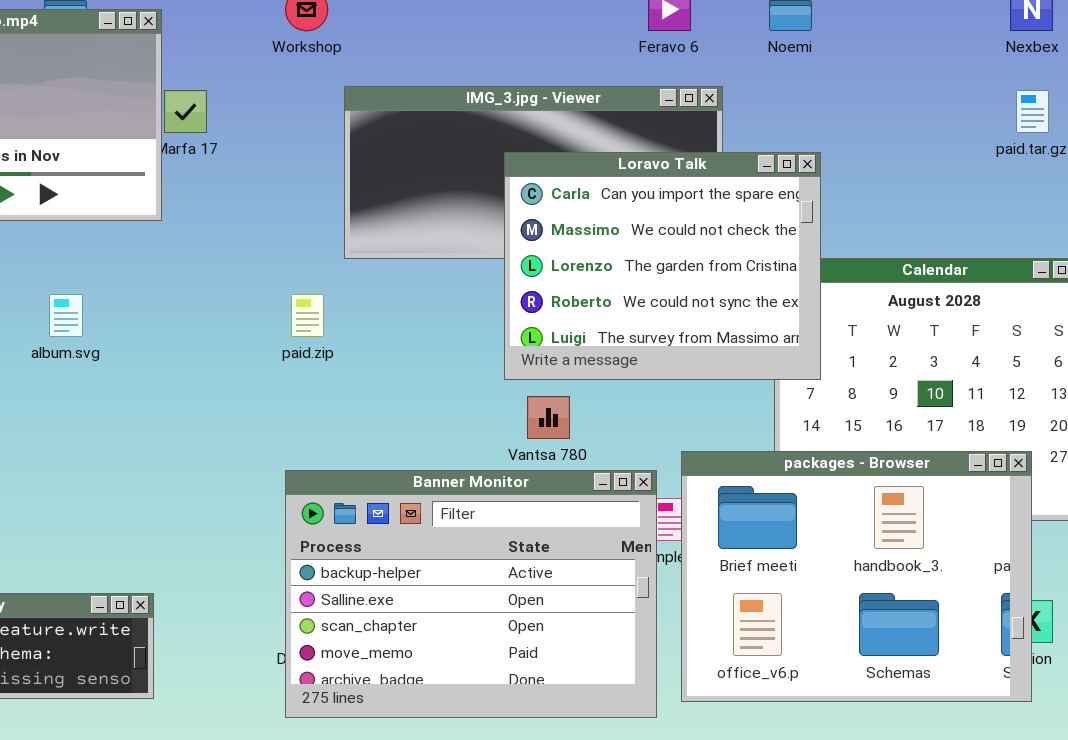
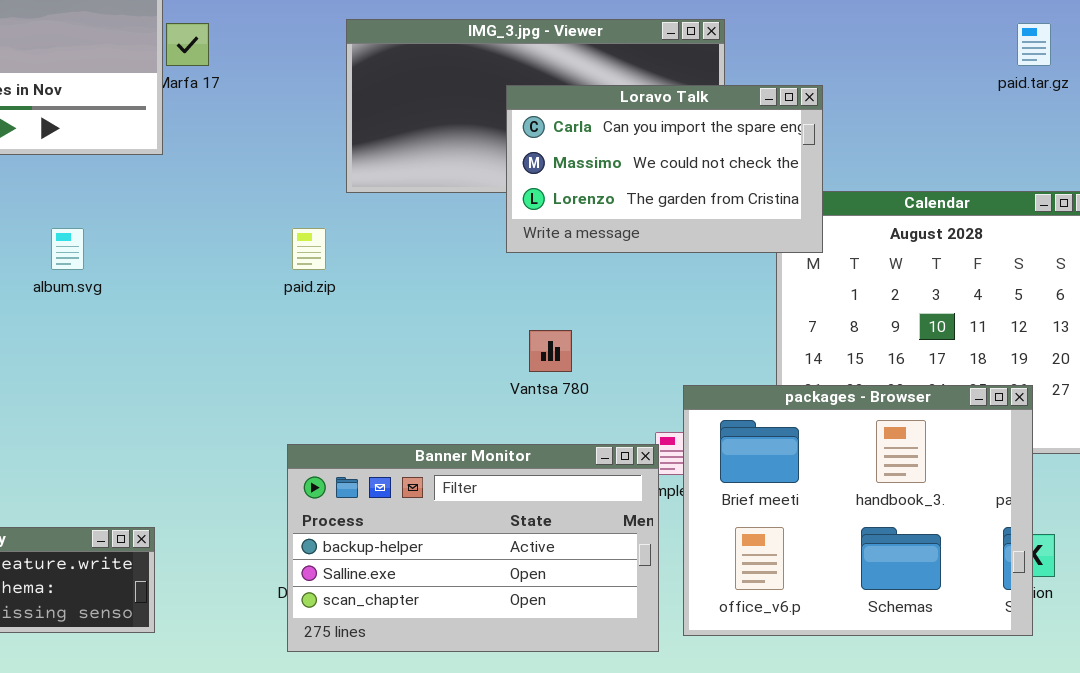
Loravo Talk: [504,152,821,380] -> [506,85,823,253], resized
Banner Monitor: [285,470,657,718] -> [287,444,659,652], resized

